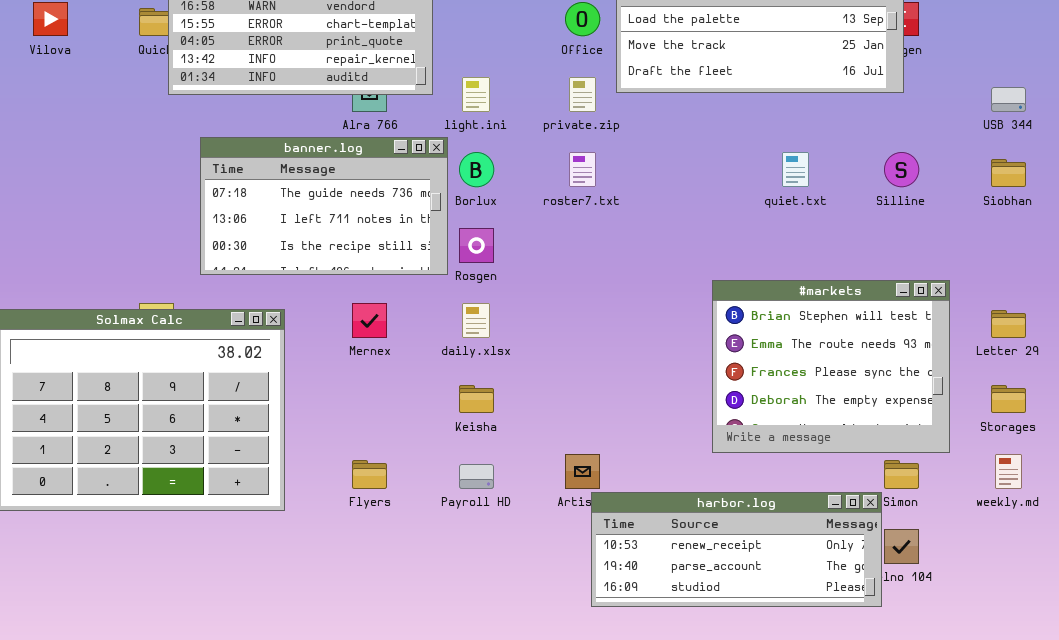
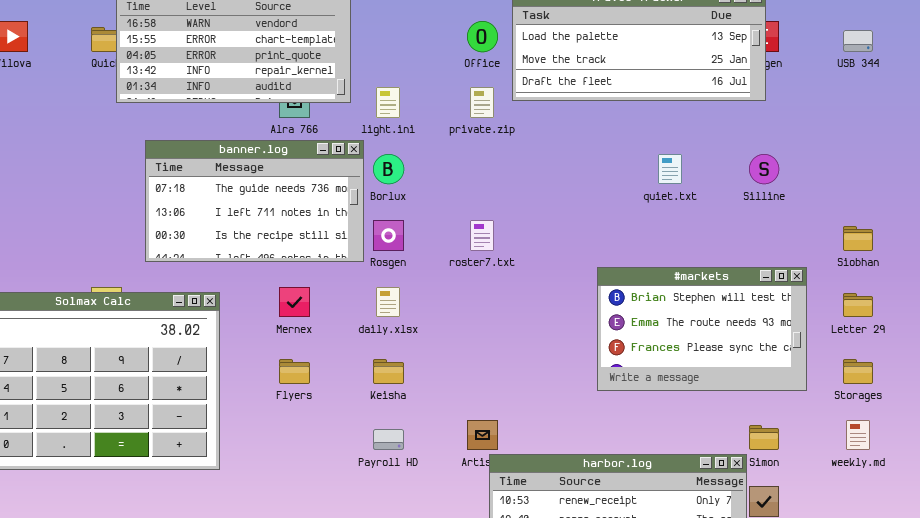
USB 344: [991,87,1026,112] -> [843,30,873,52], moved
roster7.txt: [569,152,596,187] -> [470,220,494,251], moved
Siobhan: [991,159,1026,187] -> [843,226,873,251], moved
#markets: [712,280,950,453] -> [597,267,807,391], resized
Flyers: [352,460,387,489] -> [279,359,310,384], moved

